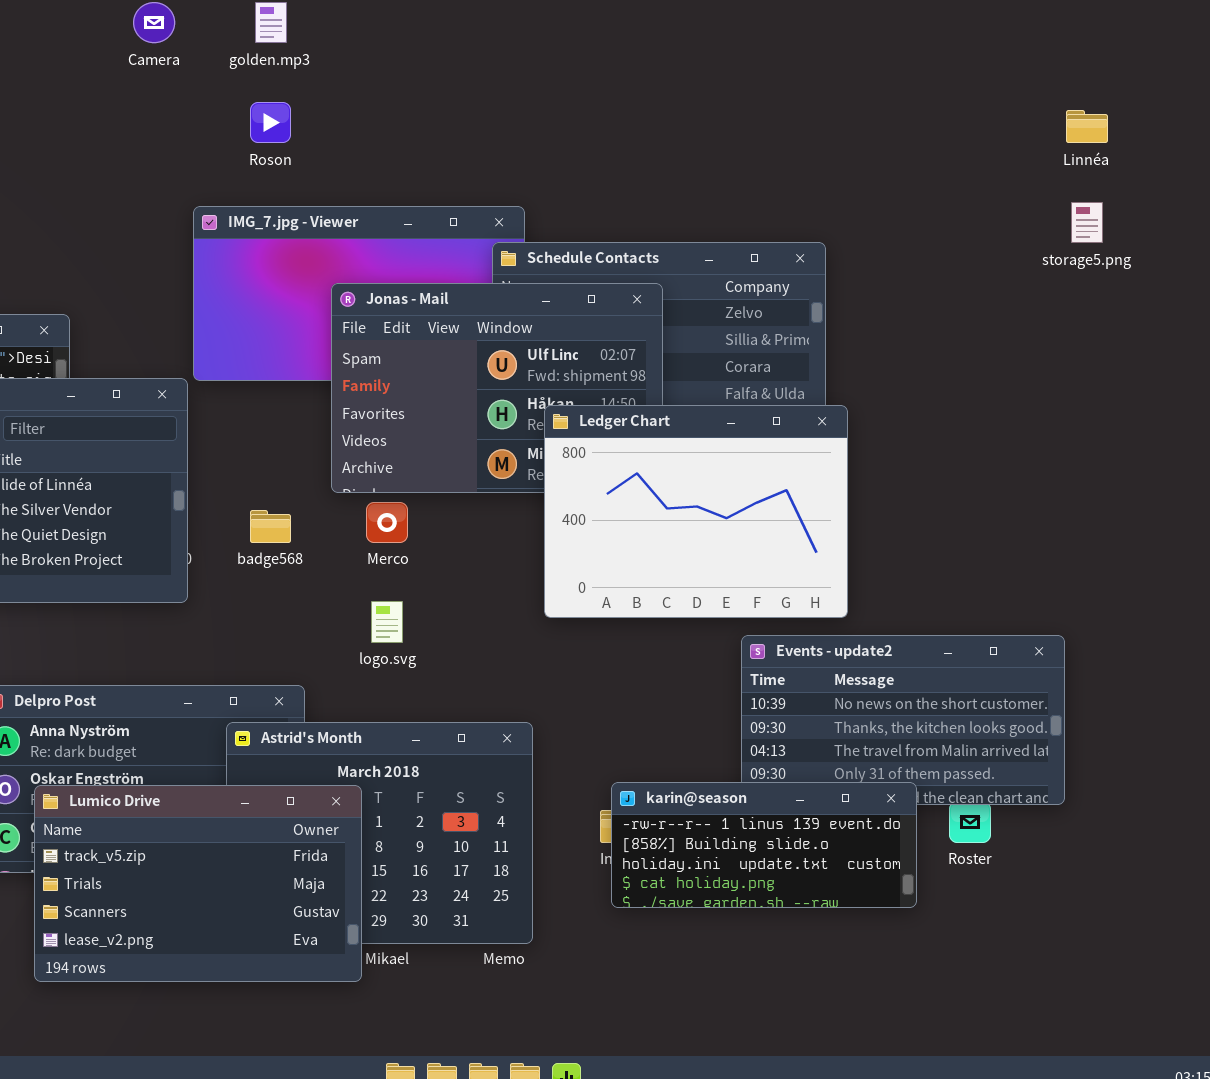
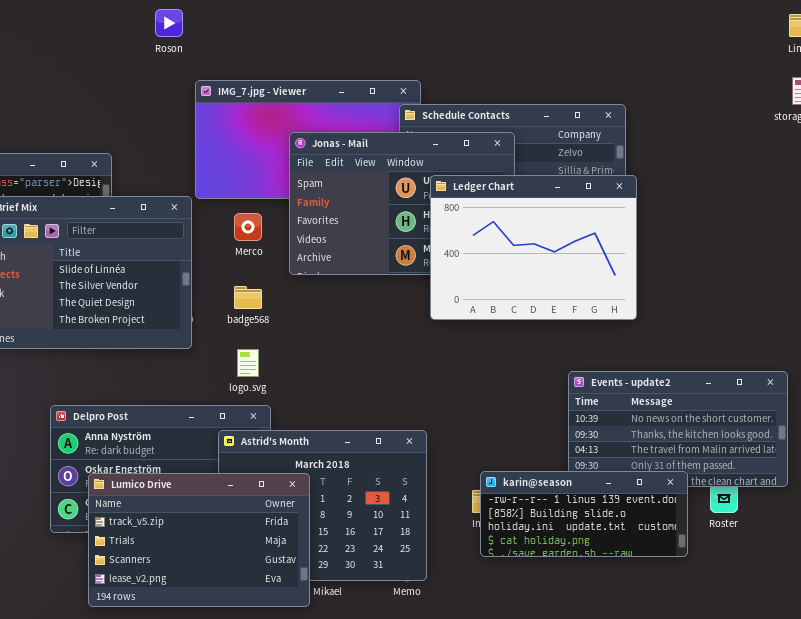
Roson: [250,102,291,143] -> [155,9,183,37], moved
Ledger Chart: [544,405,848,618] -> [430,175,637,320], moved
Merco: [366,502,408,543] -> [234,213,262,241], moved
logo.svg: [371,601,403,643] -> [237,349,259,377], moved

